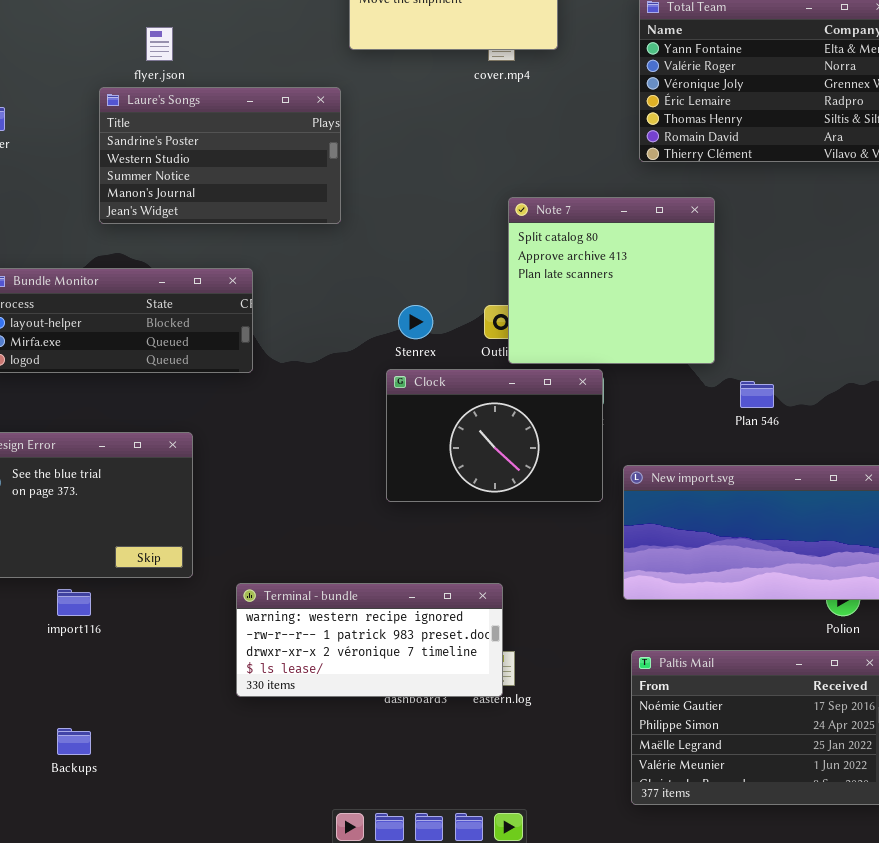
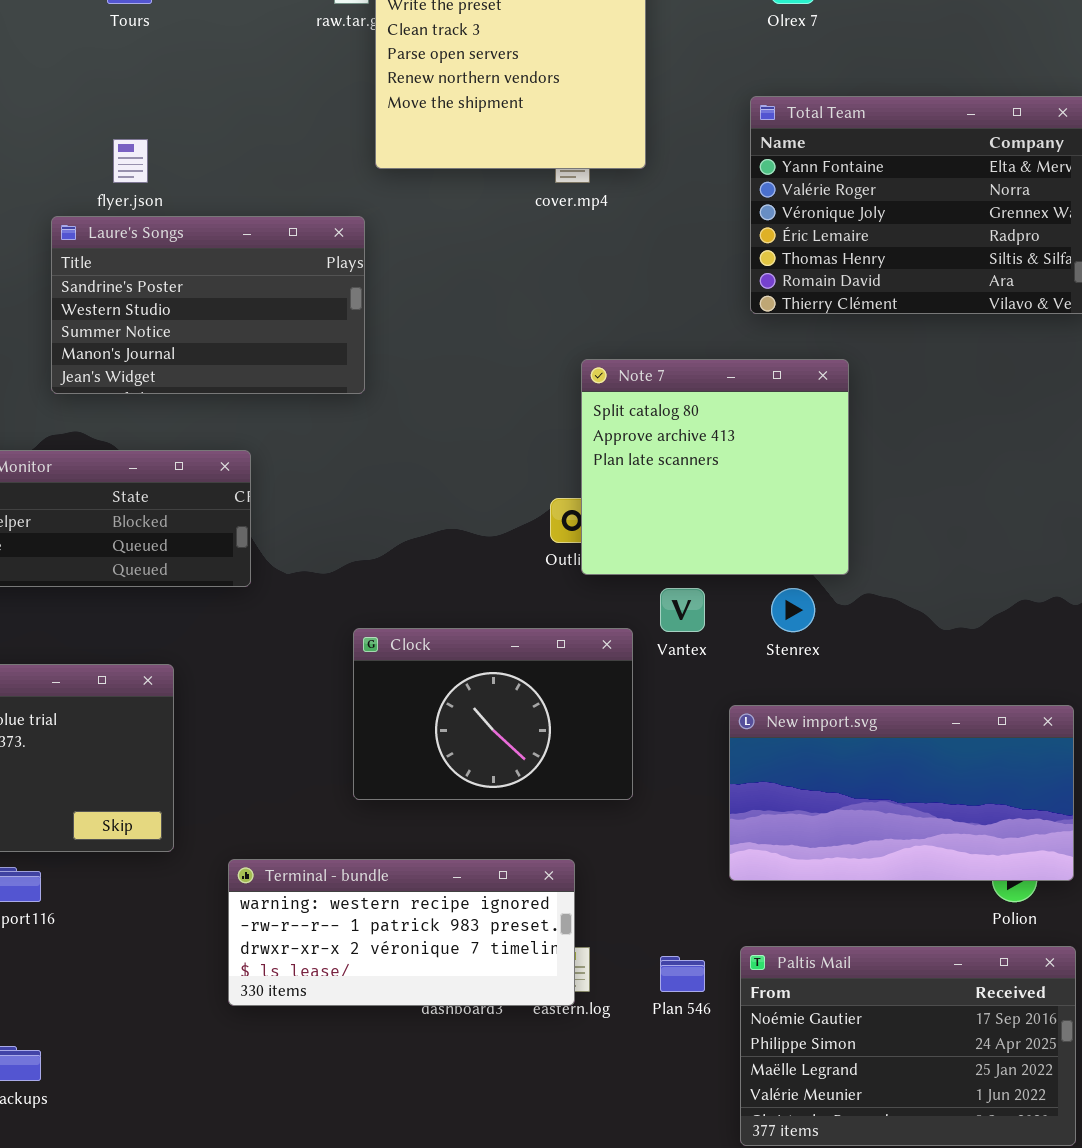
Stenrex: [398,305,433,339] -> [771,588,815,632], moved
Clock: [386,369,603,502] -> [353,628,633,800], moved
Plan 546: [740,381,774,408] -> [660,956,705,992], moved

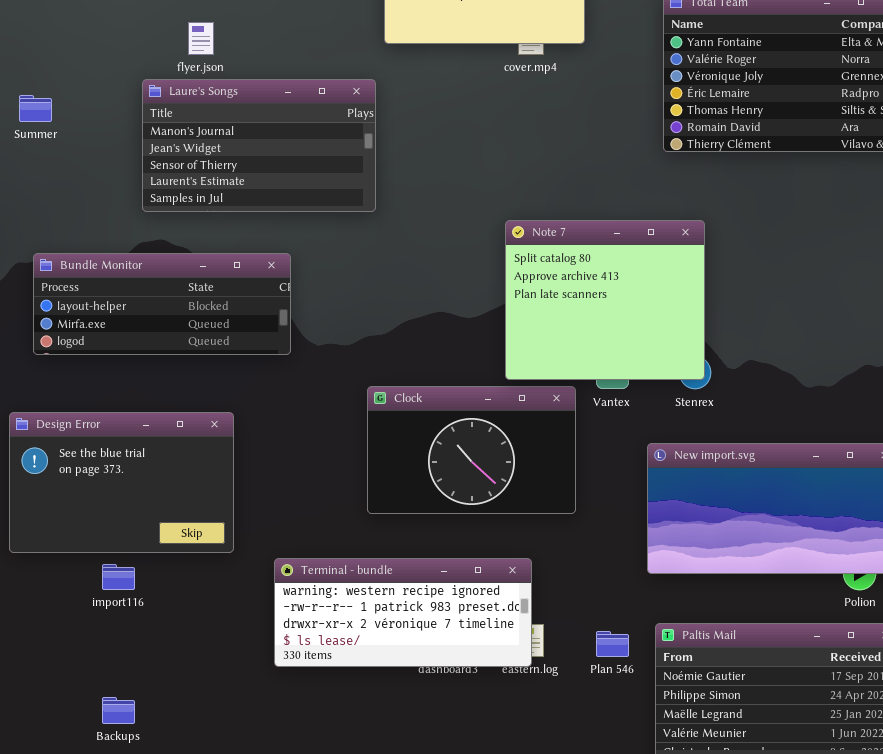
Laure's Songs: [51,216,365,394] -> [142,79,376,212], scrolled down 3 rows
Note 7: [581,359,849,575] -> [505,220,705,380], moved

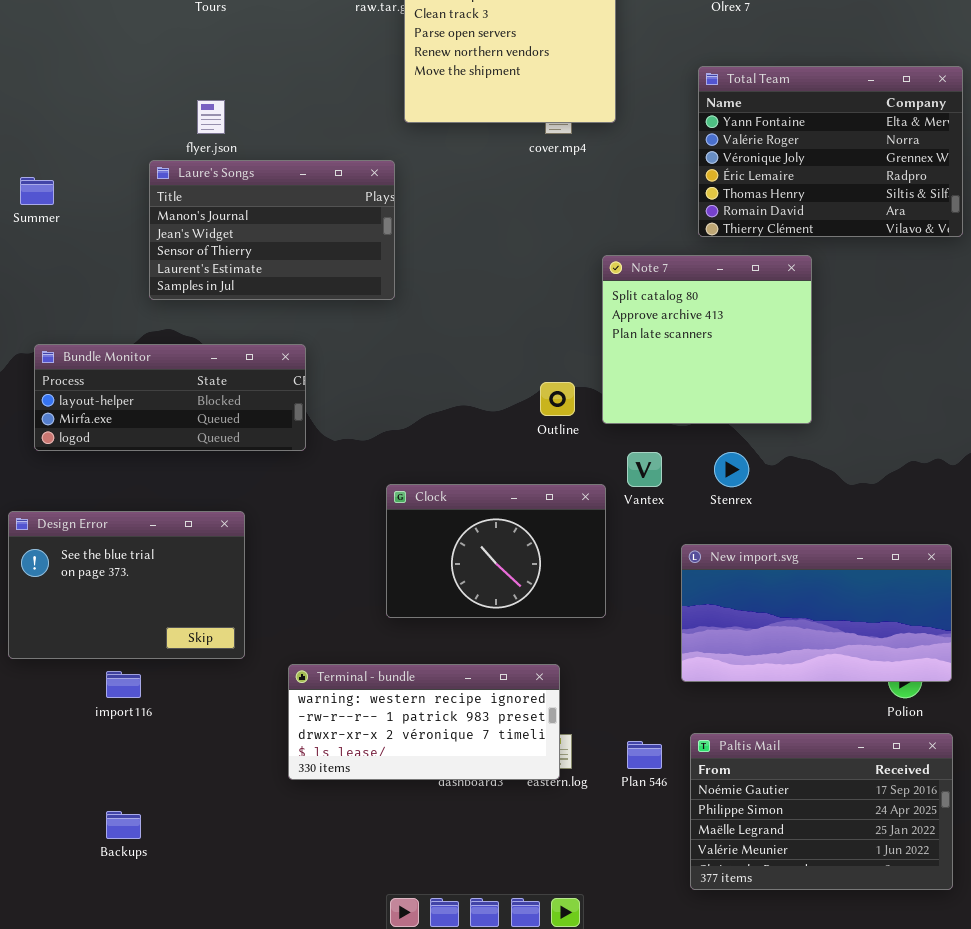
Note 7: [505,220,705,380] -> [602,255,812,424], moved

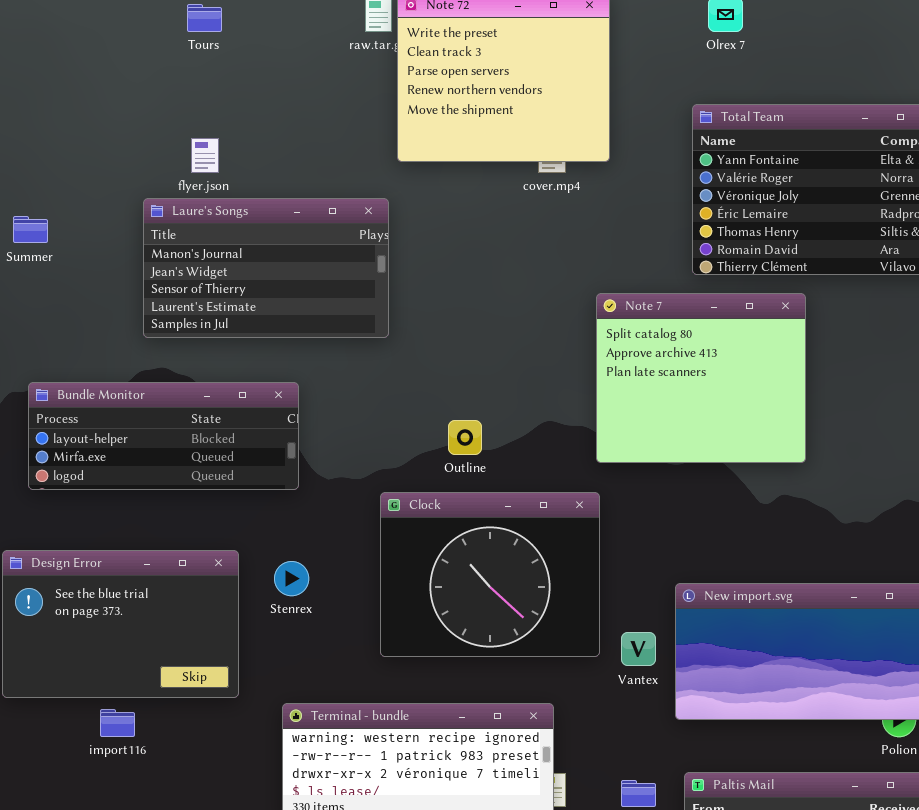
Outline: [540,382,575,416] -> [448,420,482,455], moved
Vantex: [627,452,662,487] -> [621,632,656,666], moved
Stenrex: [714,452,749,487] -> [274,561,309,596], moved
Clock: [386,484,606,618] -> [380,492,600,657], resized

